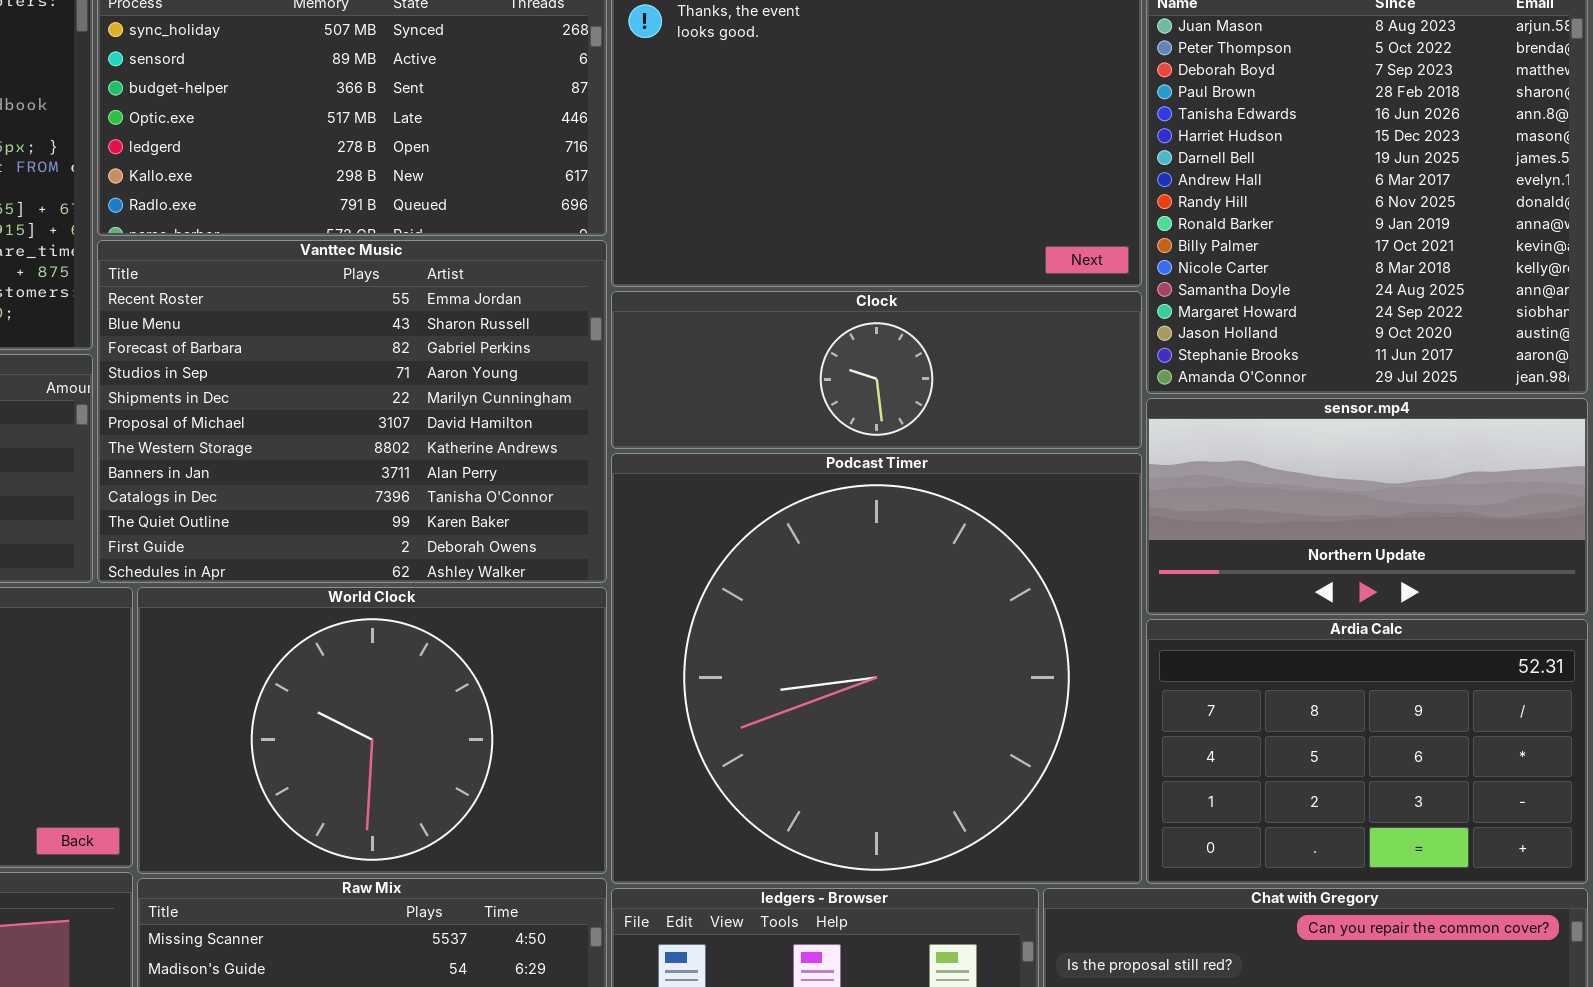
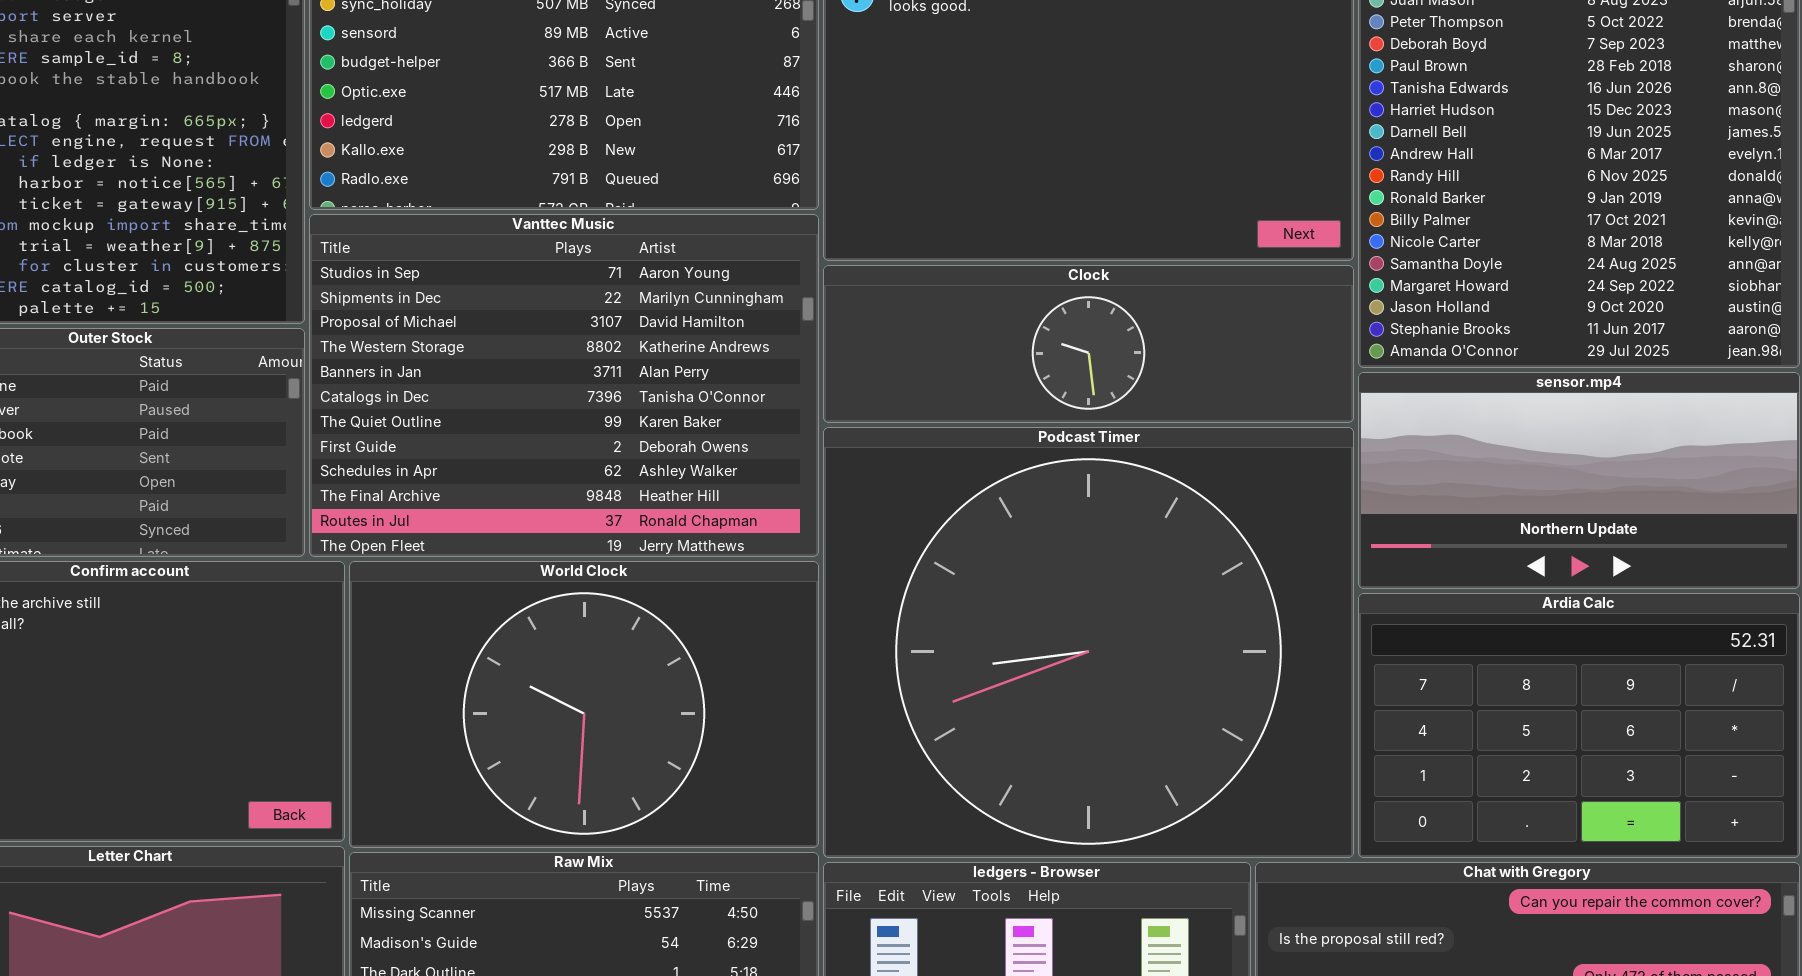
Vanttec Music: [97,240,607,583] -> [309,214,819,557], scrolled down 3 rows

